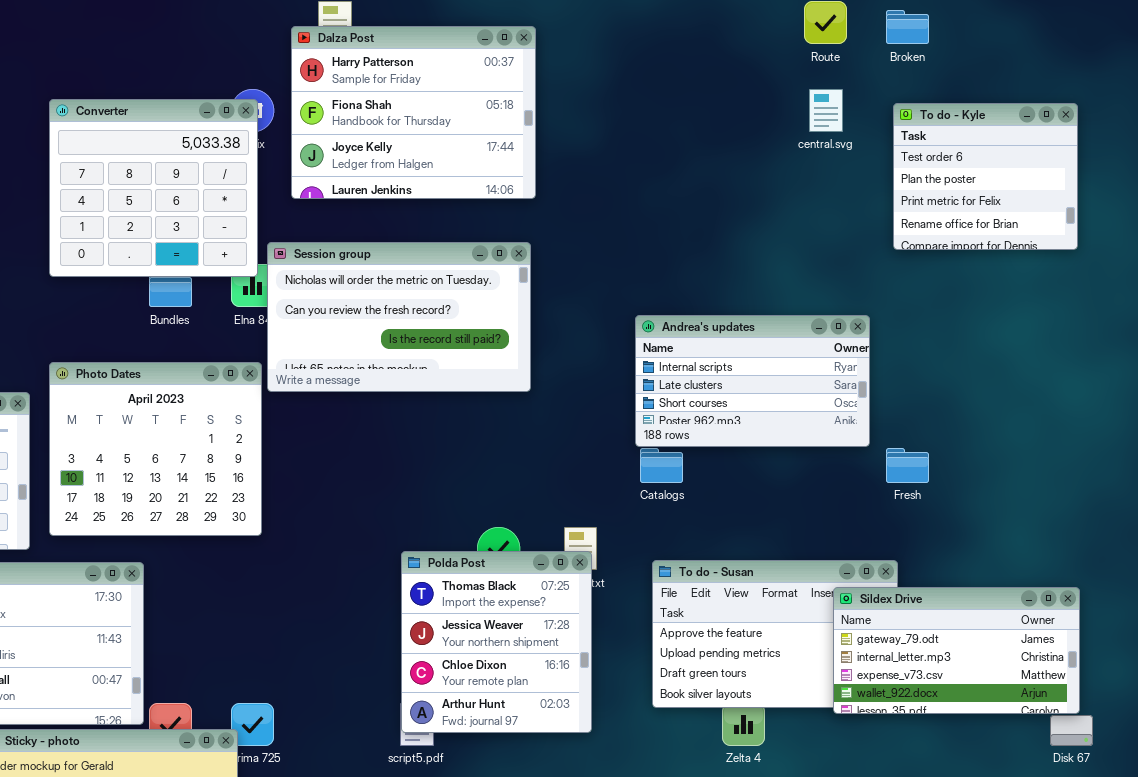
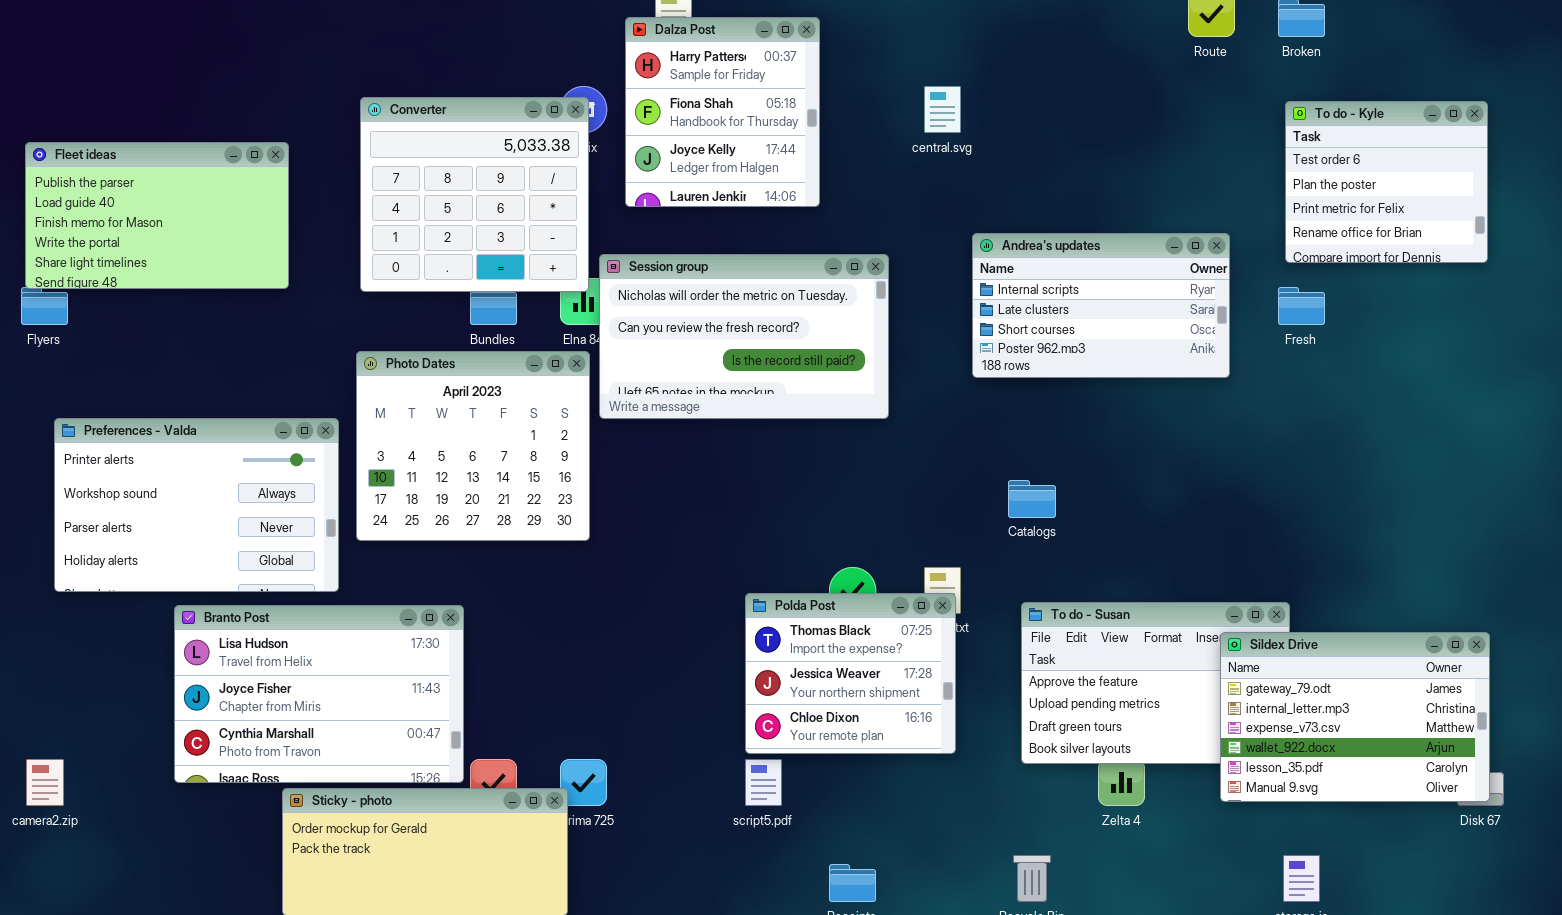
Dalza Post: [291,26,536,199] -> [625,17,820,207], resized
central.svg: [809,89,843,132] -> [924,86,961,133], moved
Andrea's updates: [635,315,870,447] -> [972,233,1230,378], moved
Photo Dates: [49,362,262,536] -> [356,351,590,541], moved
Fresh: [886,448,929,483] -> [1278,287,1325,325], moved
Polda Post: [401,551,592,733] -> [745,593,956,754], resized
Sildex Drive: [833,587,1080,714] -> [1220,632,1490,802], resized

